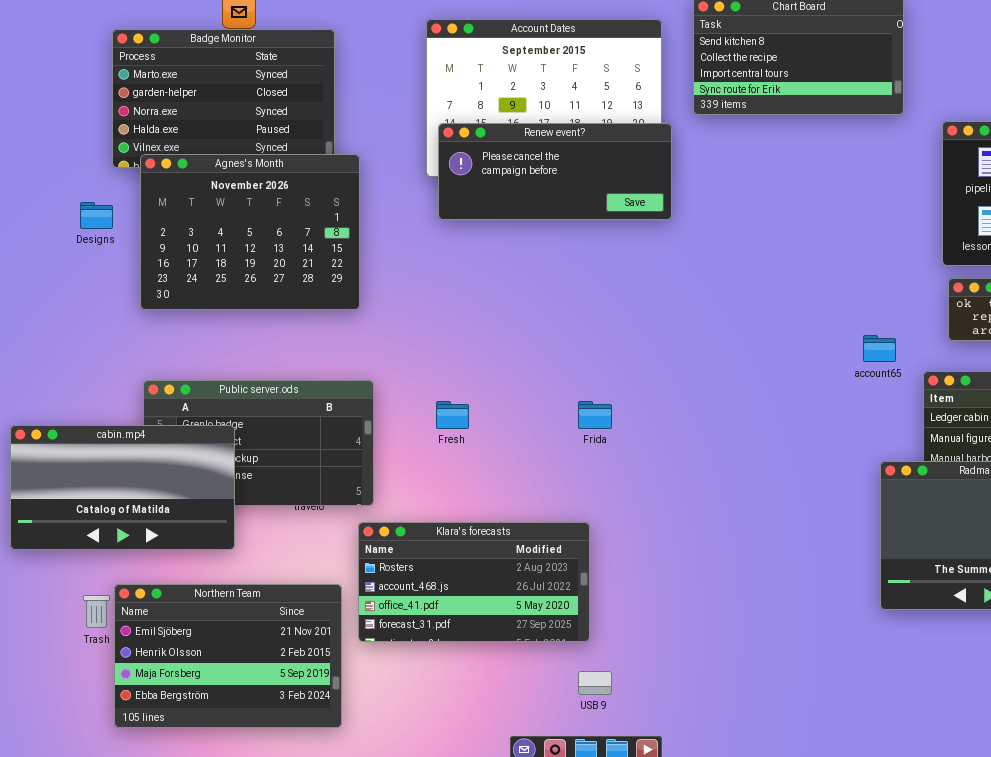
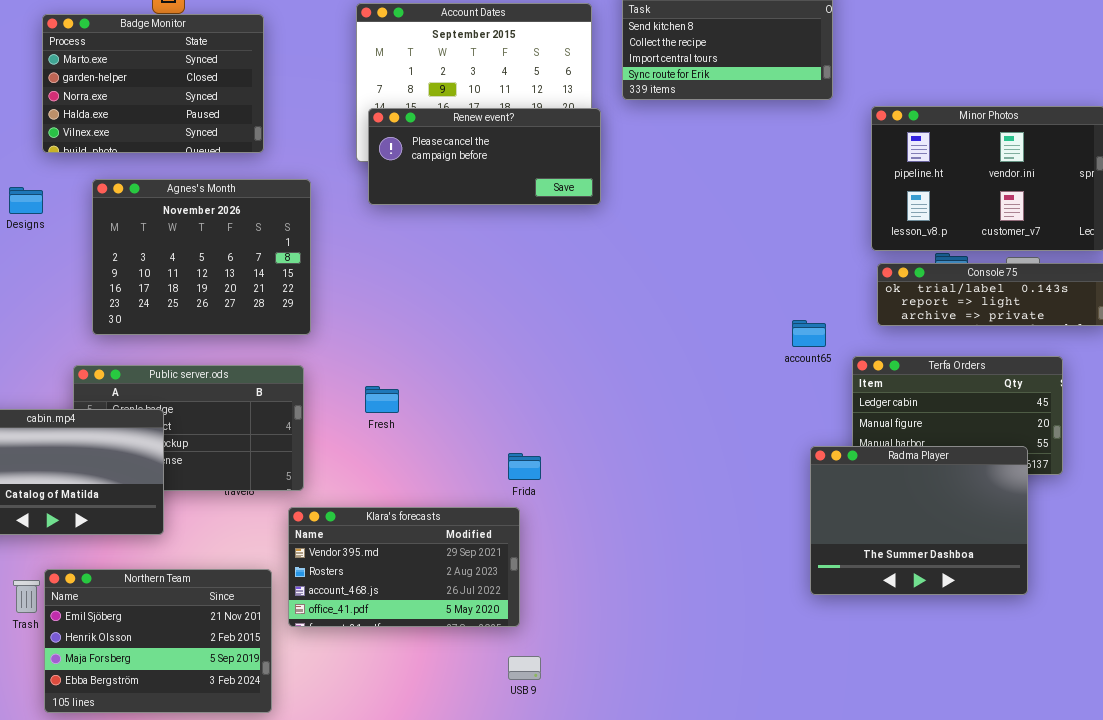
Agnes's Month: [140,154,360,310] -> [92,179,311,335], moved
Frida: [578,401,612,429] -> [508,453,541,480], moved
Klara's forecasts: [358,522,590,642] -> [288,507,520,627], scrolled up 1 row

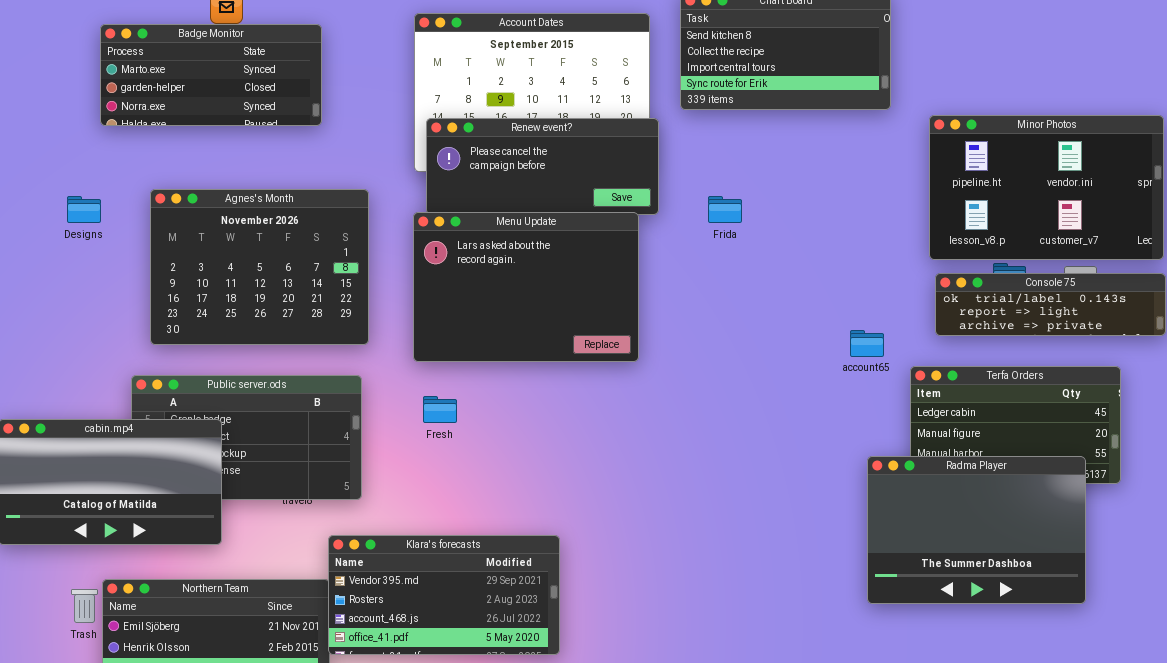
Badge Monitor: [42,14,264,153] -> [100,24,322,126], resized
Menu Update: none -> [413,212,639,362], opened
Frida: [508,453,541,480] -> [708,196,742,223], moved
Klara's forecasts: [288,507,520,627] -> [328,535,560,655], moved

